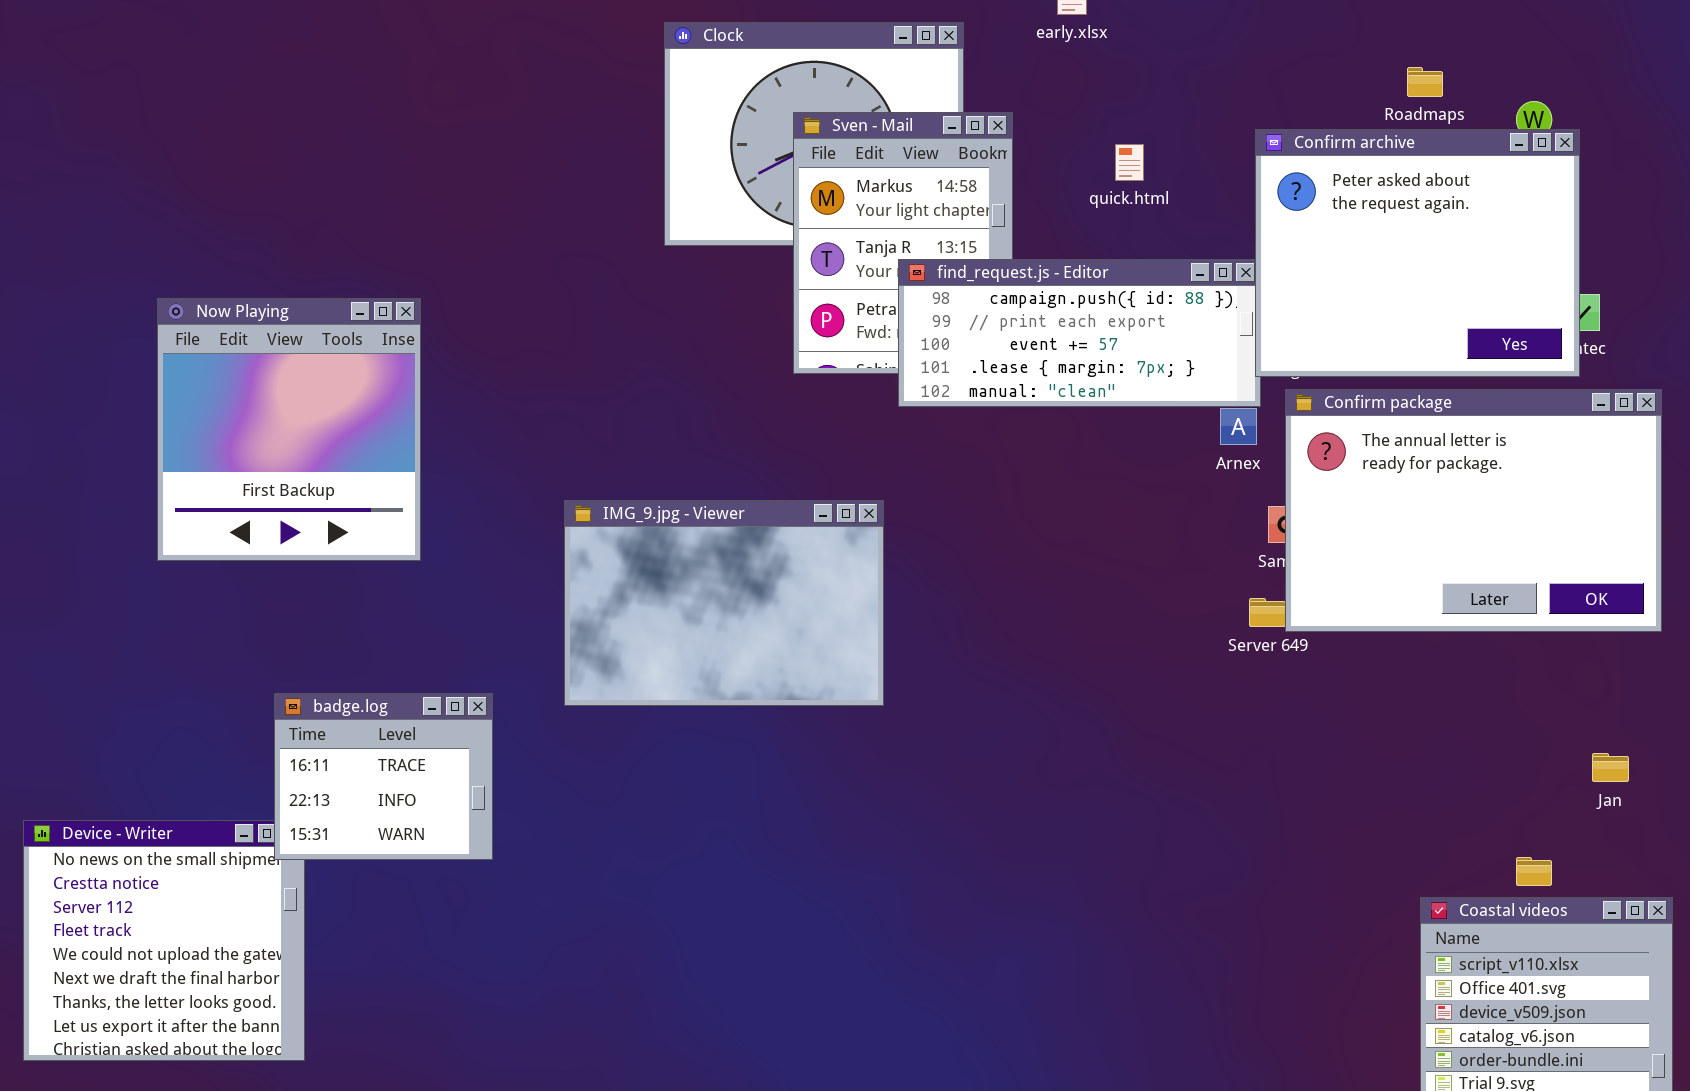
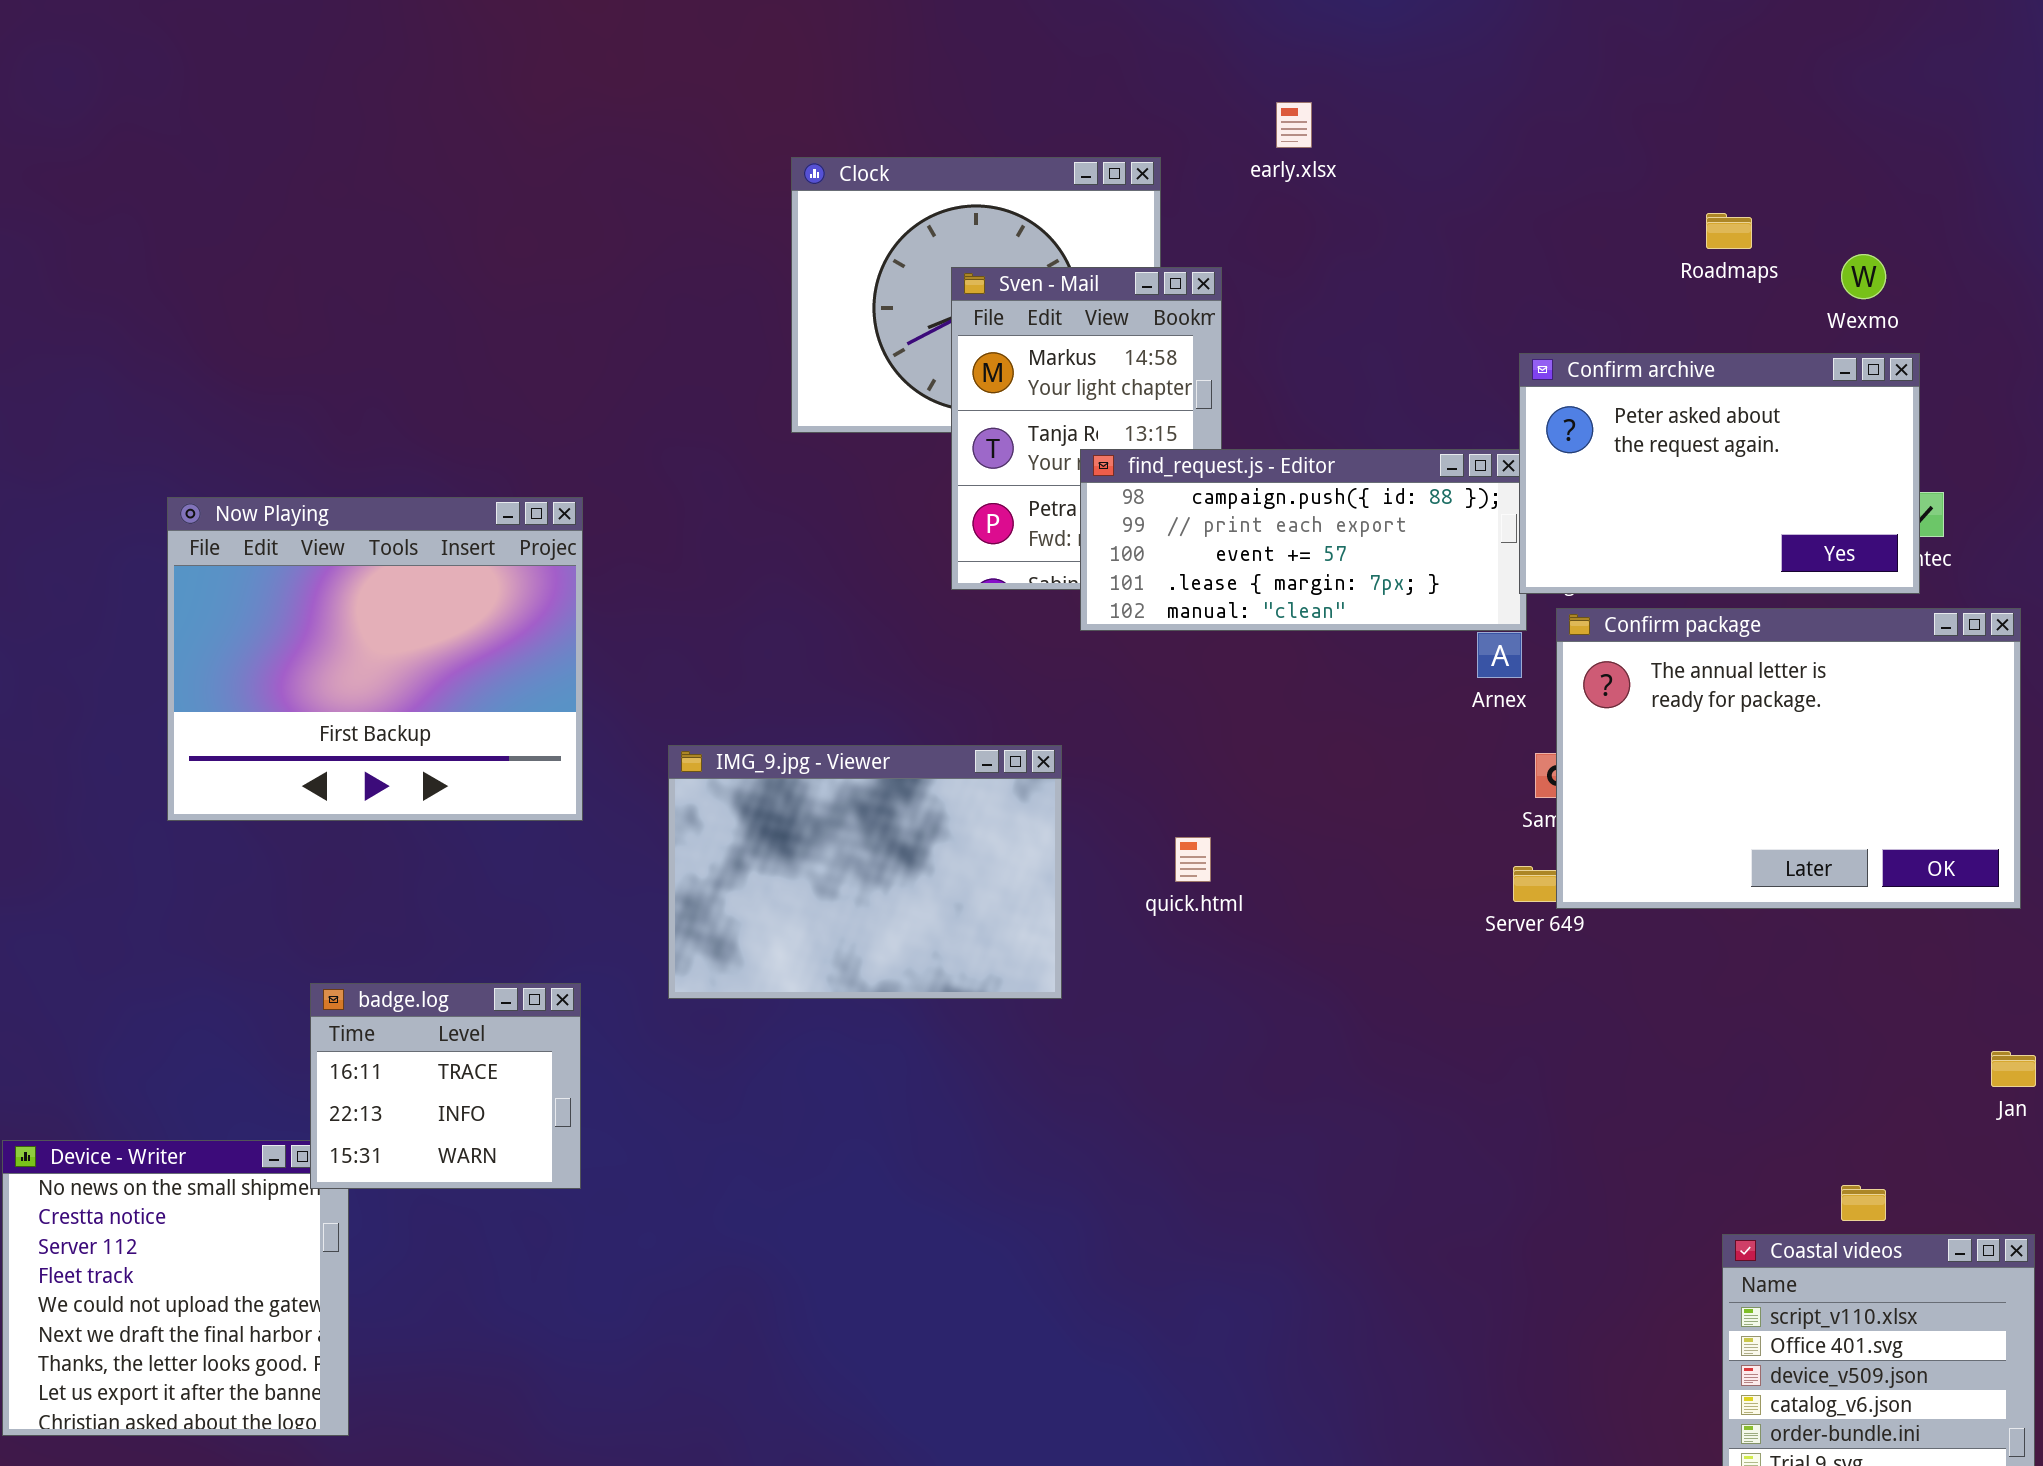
Confirm archive: [1255,129,1580,377] -> [1519,353,1920,594], resized
quick.html: [1115,144,1144,181] -> [1175,837,1211,882], moved
Now Playing: [157,298,421,561] -> [167,497,583,821], resized
Jan: [1592,753,1629,782] -> [1991,1051,2036,1087], moved

